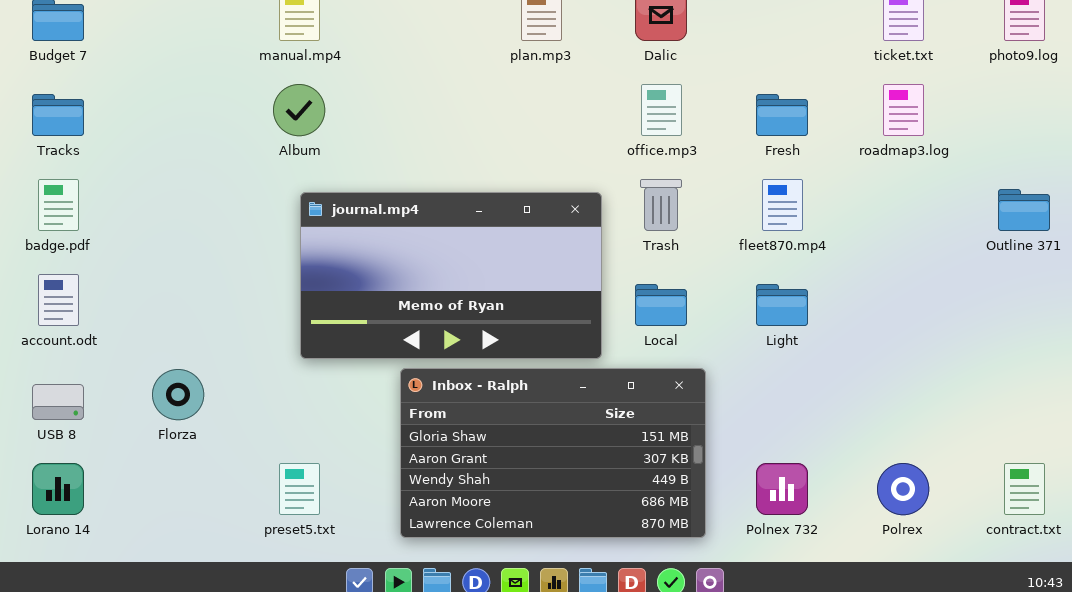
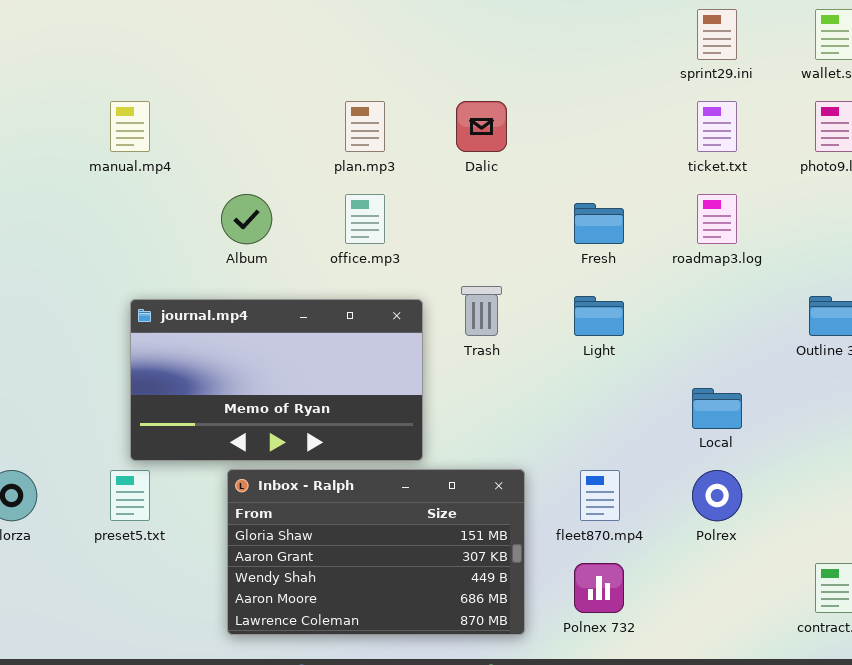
Album: [273,84,325,136] -> [221,194,272,244], moved
office.mp3: [641,84,682,136] -> [345,194,385,244], moved
fleet870.mp4: [762,179,803,231] -> [580,470,620,521], moved
Local: [635,284,687,326] -> [692,388,742,429], moved
Light: [756,284,808,326] -> [574,296,624,336], moved
preset5.txt: [279,463,320,515] -> [110,470,150,521], moved
Polrex: [877,463,929,515] -> [692,470,742,521], moved

